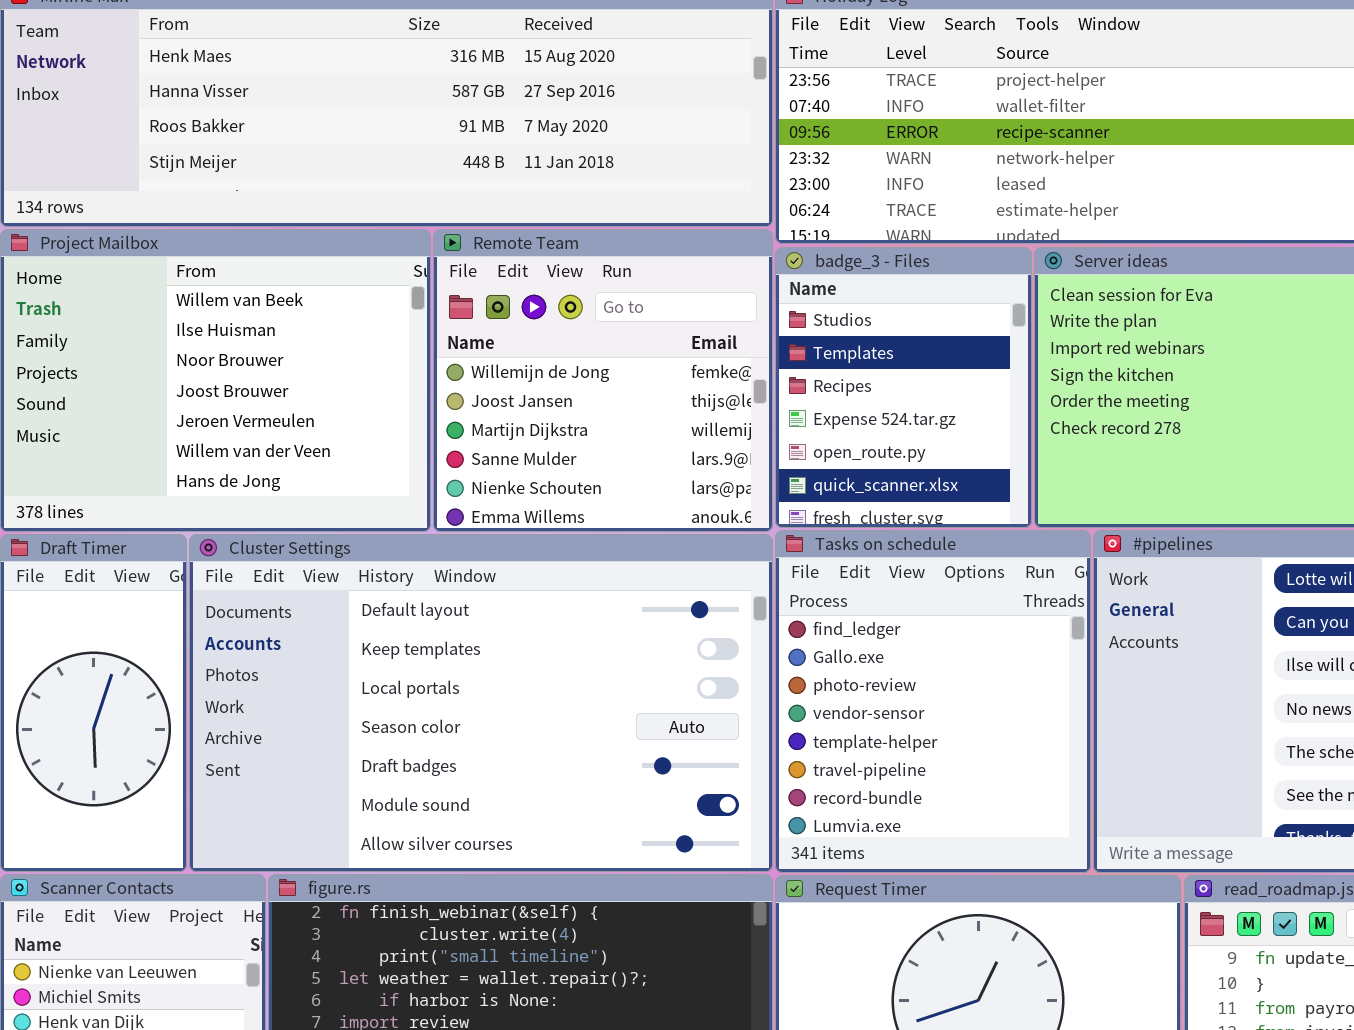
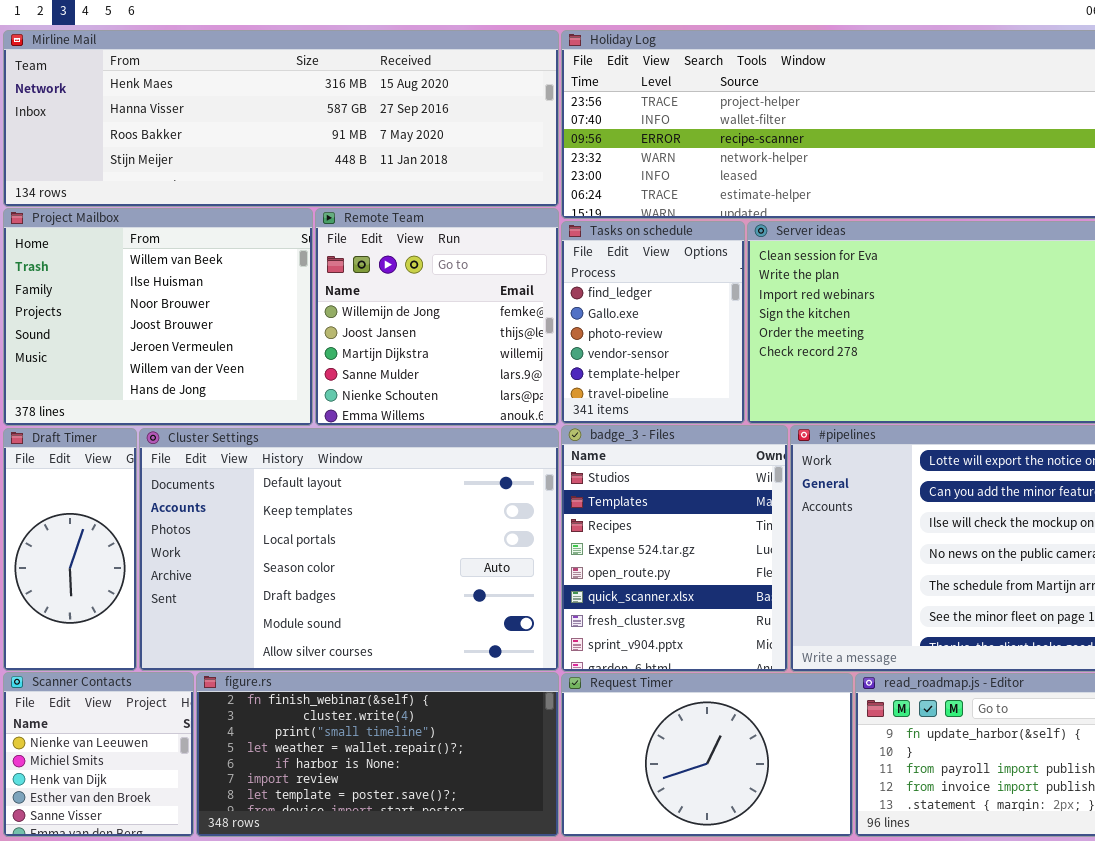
badge_3 - Files: [775,247,1032,528] -> [561,425,788,672], moved, resized
Tasks on schedule: [775,530,1091,873] -> [561,221,745,424], moved, resized

